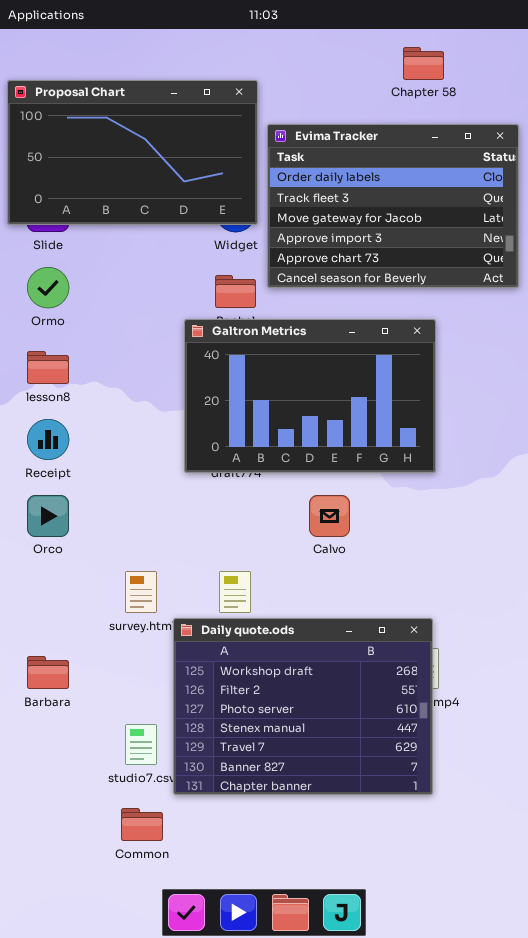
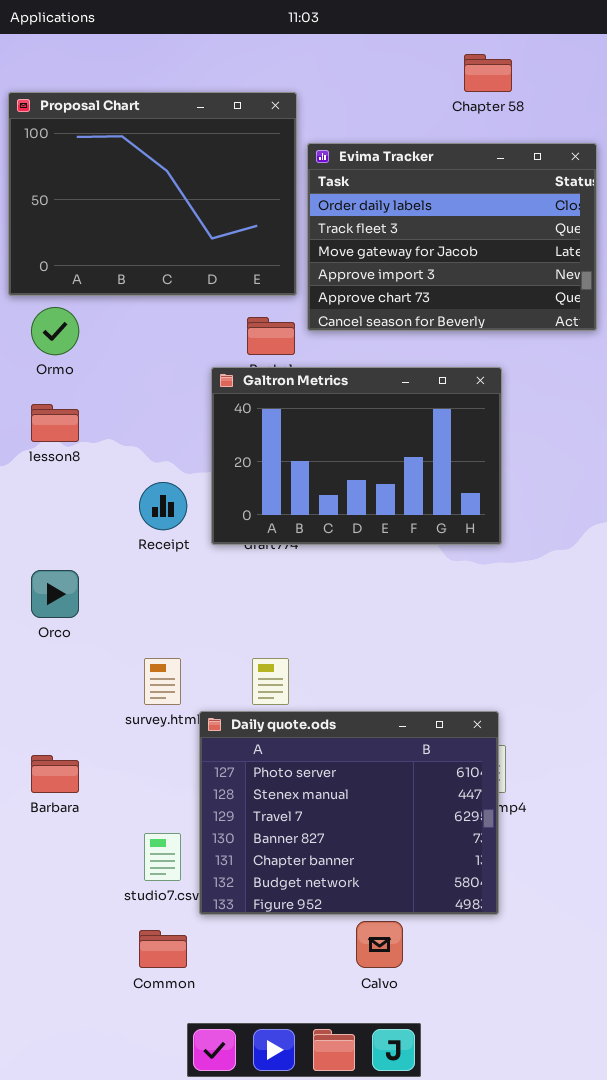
Proposal Chart: [7,80,258,225] -> [8,92,297,296], resized
Receipt: [27,419,69,460] -> [139,482,187,530], moved
Calvo: [309,495,350,537] -> [356,921,403,968], moved
Daily quote.ods: [173,618,433,795] -> [199,711,499,915], scrolled down 2 rows

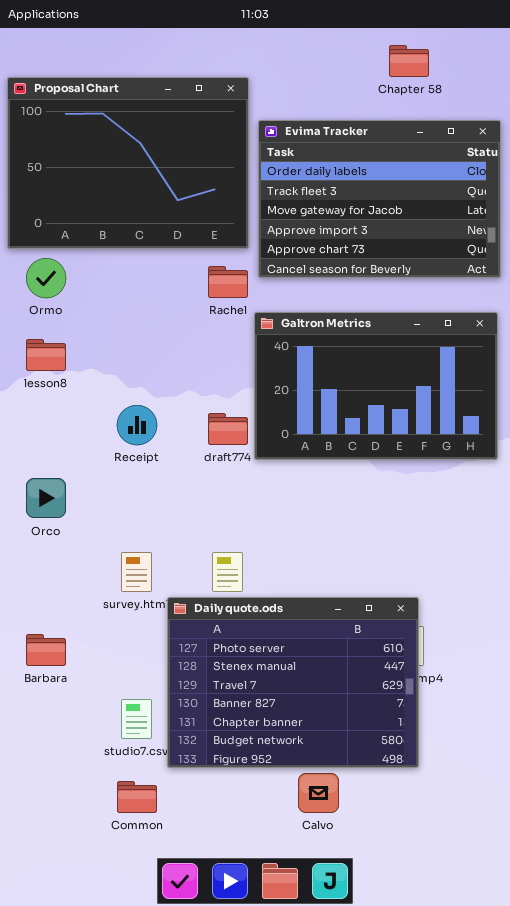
Galtron Metrics: [211,367,502,545] -> [254,312,498,460], moved

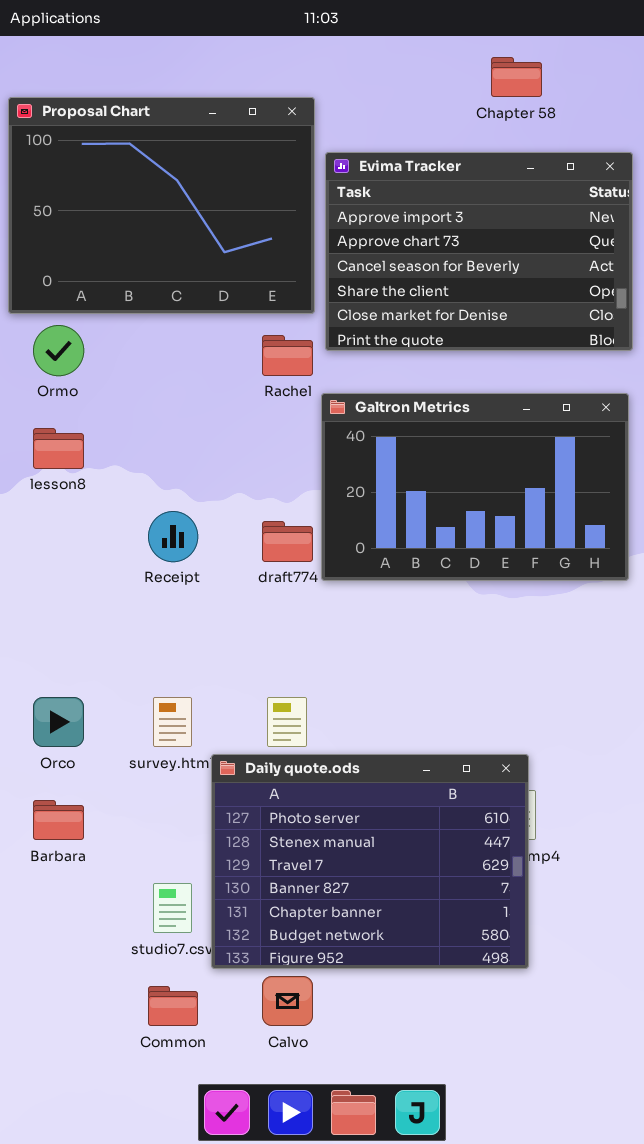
Evima Tracker: [258,120,501,278] -> [325,152,633,351], scrolled down 3 rows
Orco: [26,478,66,518] -> [33,697,84,747], moved
Calvo: [298,773,339,813] -> [262,976,313,1026], moved

